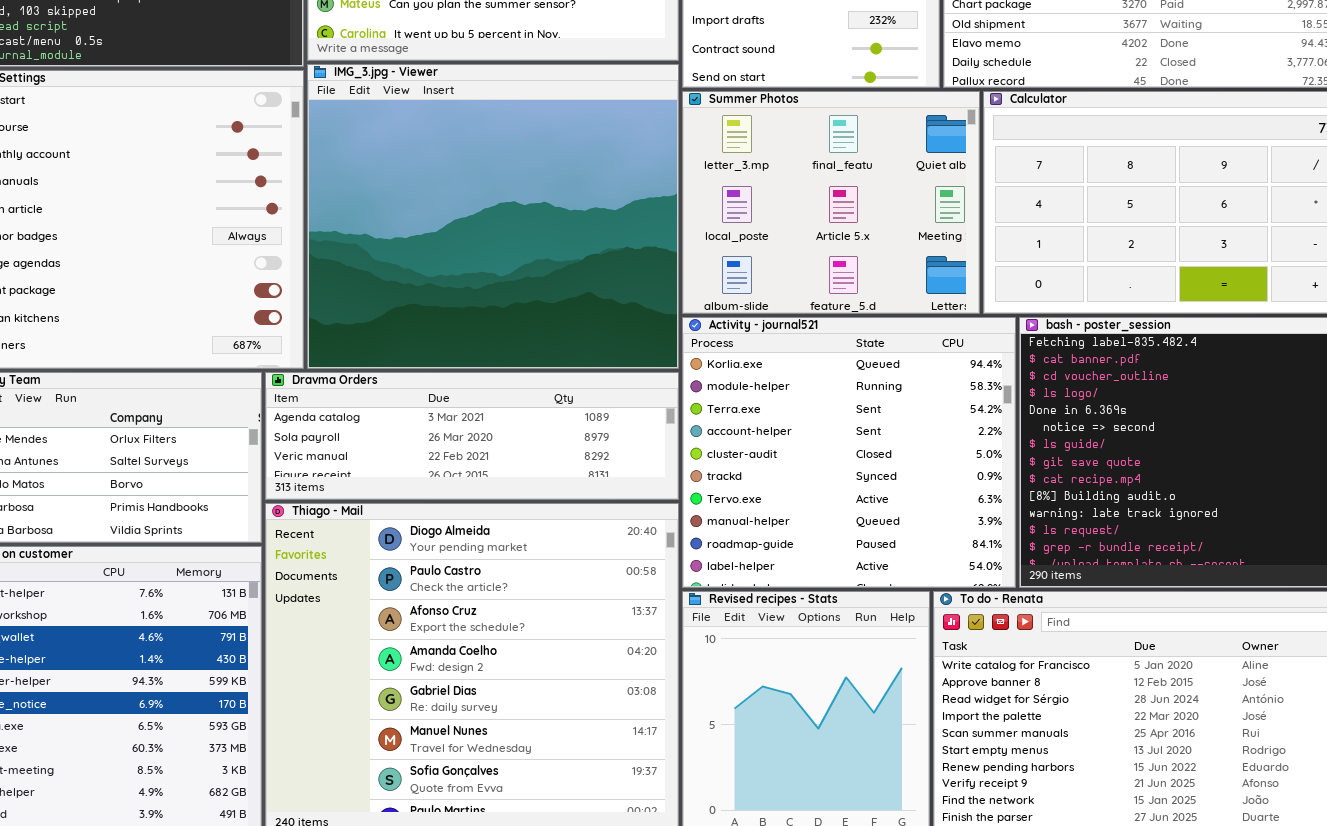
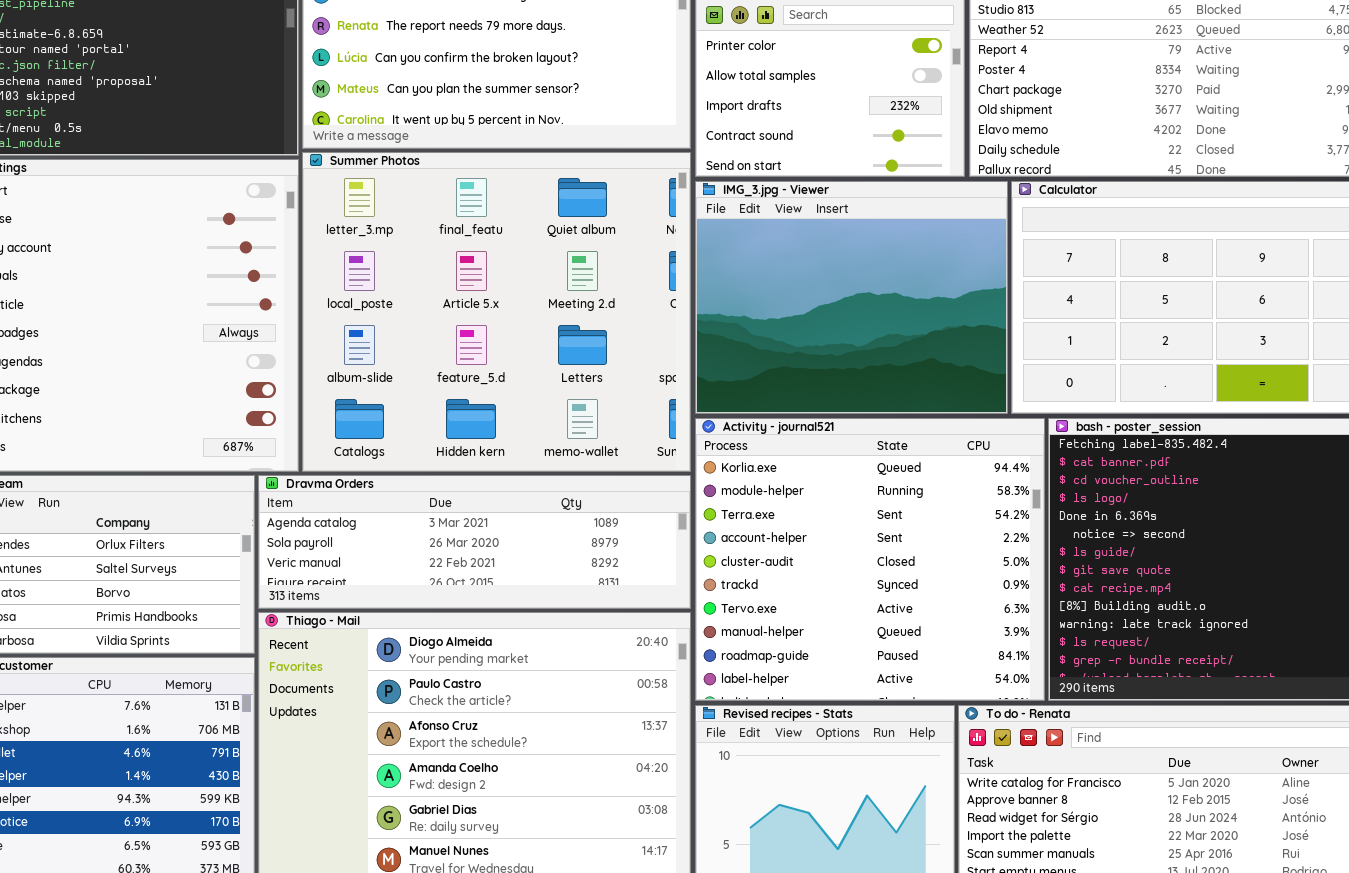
IMG_3.jpg - Viewer: [307,64,679,369] -> [695,181,1008,414], moved, resized
Summer Photos: [682,91,980,314] -> [302,152,691,472], moved, resized

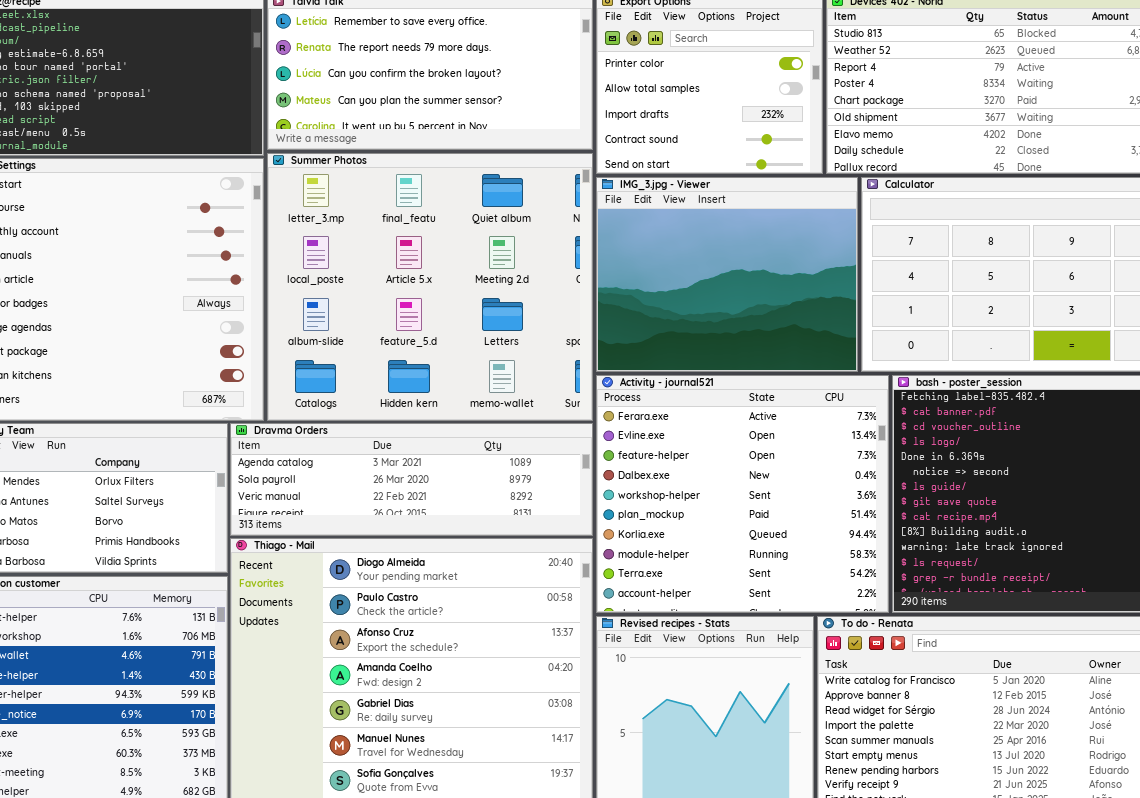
Activity - journal521: [695,418,1045,701] -> [596,375,889,613], scrolled up 6 rows

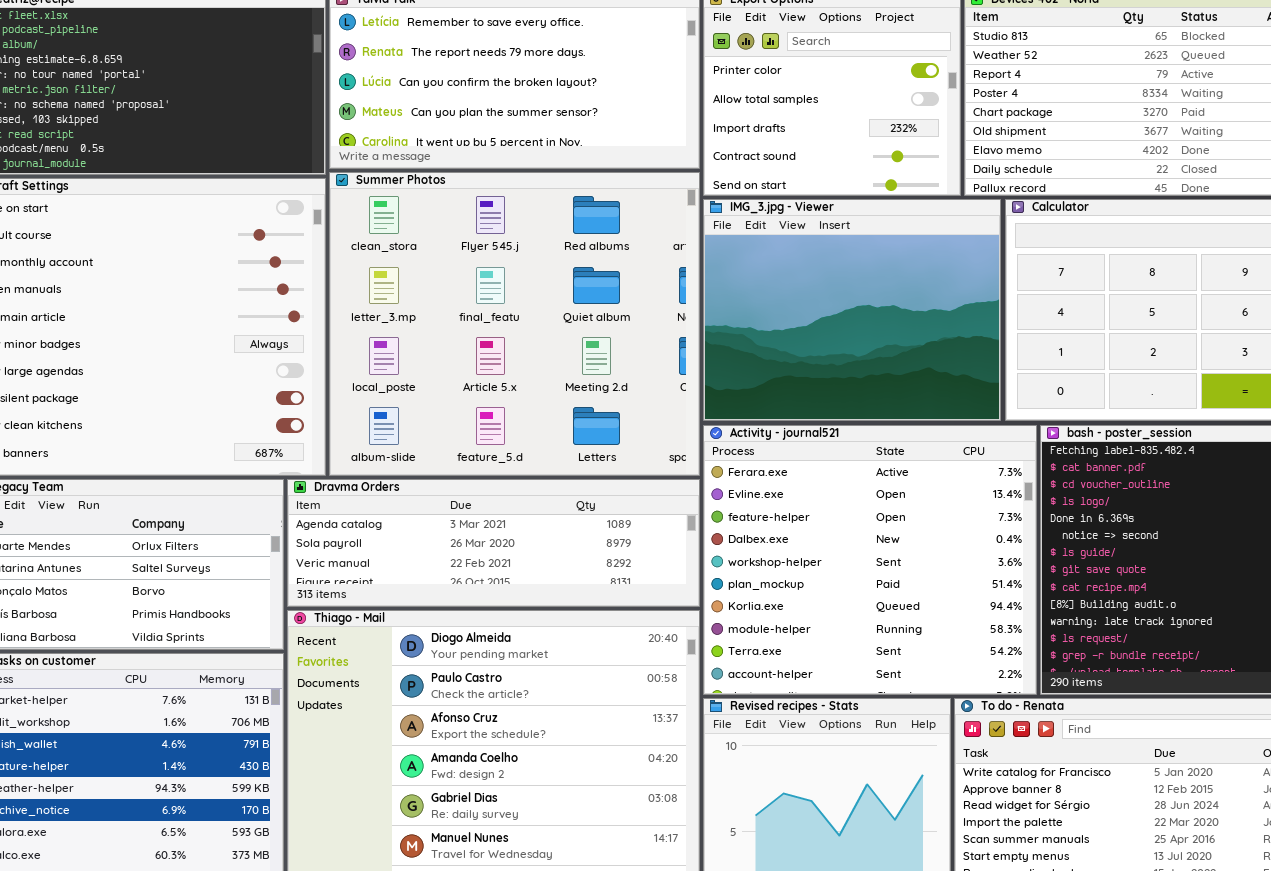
Summer Photos: [267,153,593,421] -> [329,172,700,476], scrolled up 1 row

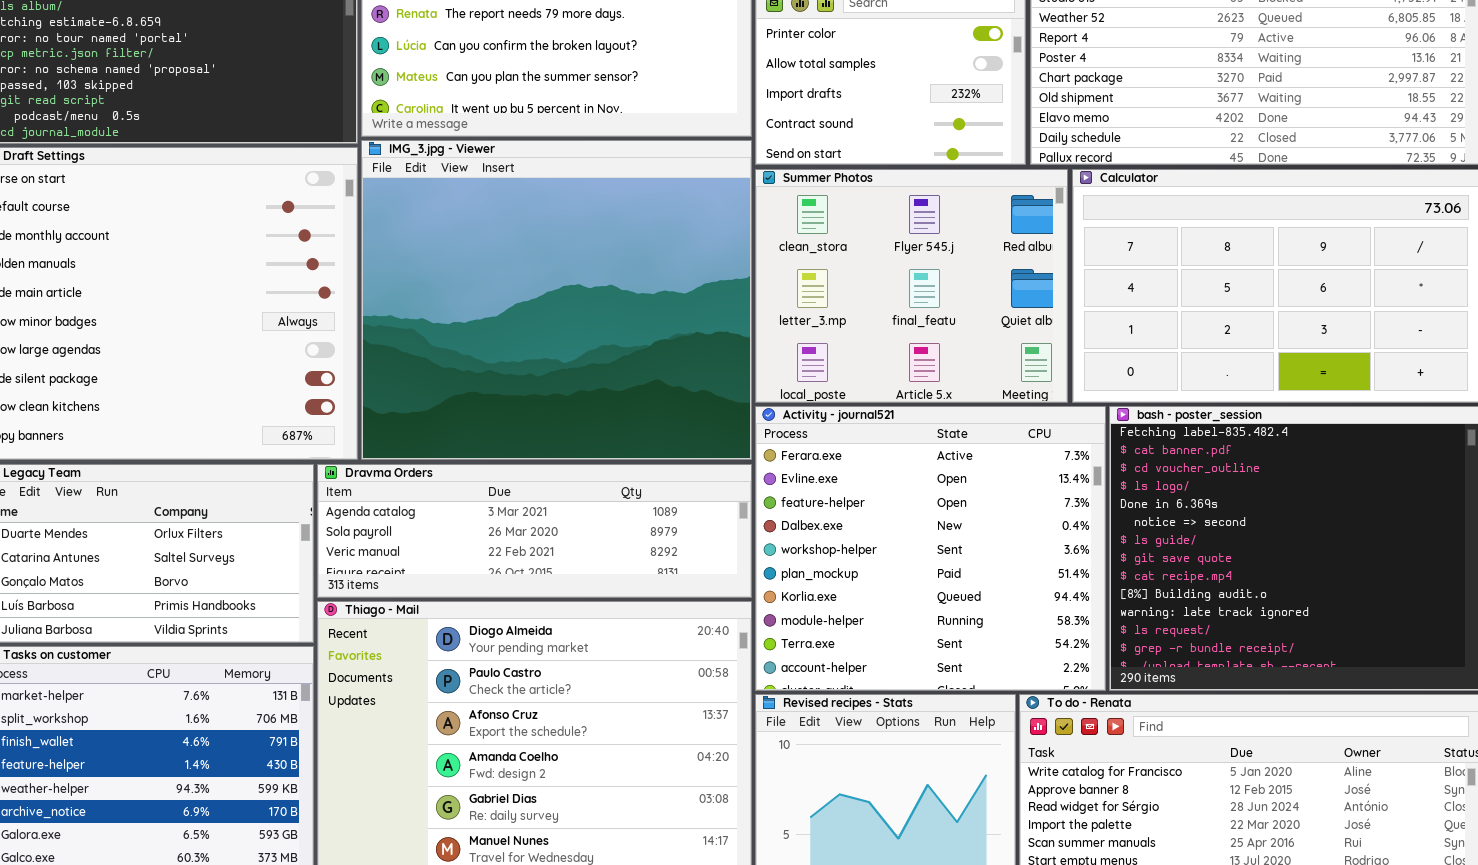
Summer Photos: [329,172,700,476] -> [755,169,1068,403], moved, resized
IMG_3.jpg - Viewer: [703,199,1001,421] -> [361,140,752,460], moved, resized

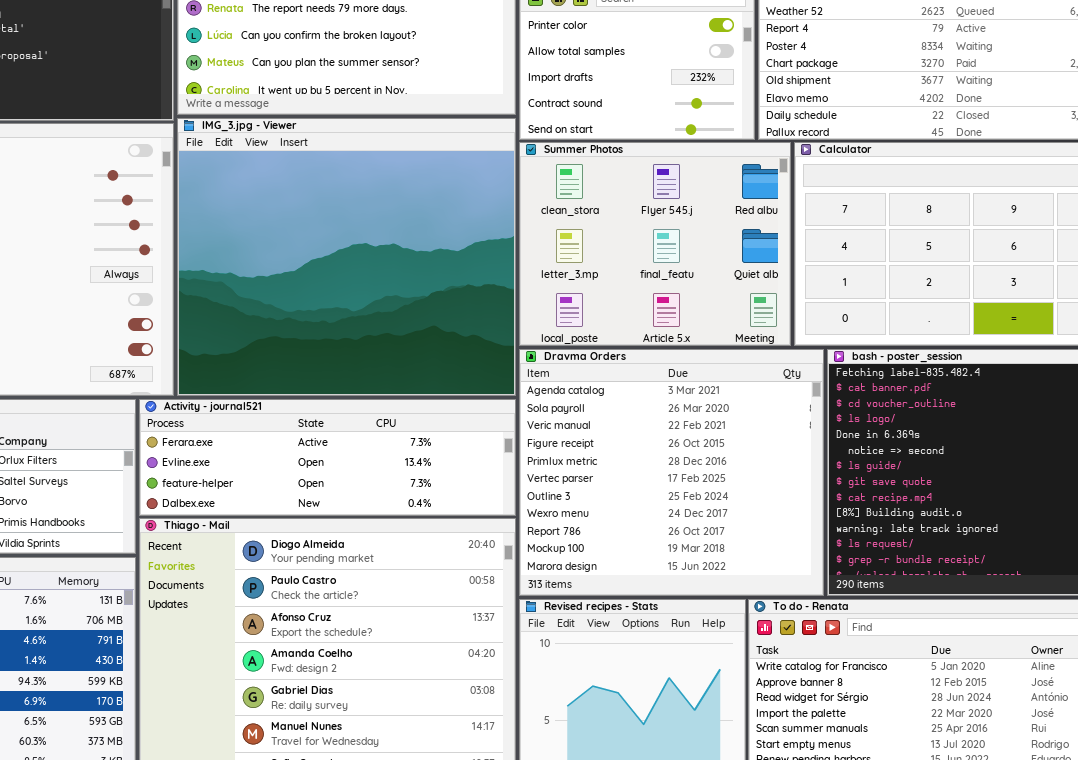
Activity - journal521: [755,406,1106,691] -> [139,399,516,516], moved, resized
Dravma Orders: [317,464,752,598] -> [519,349,824,596], moved, resized

